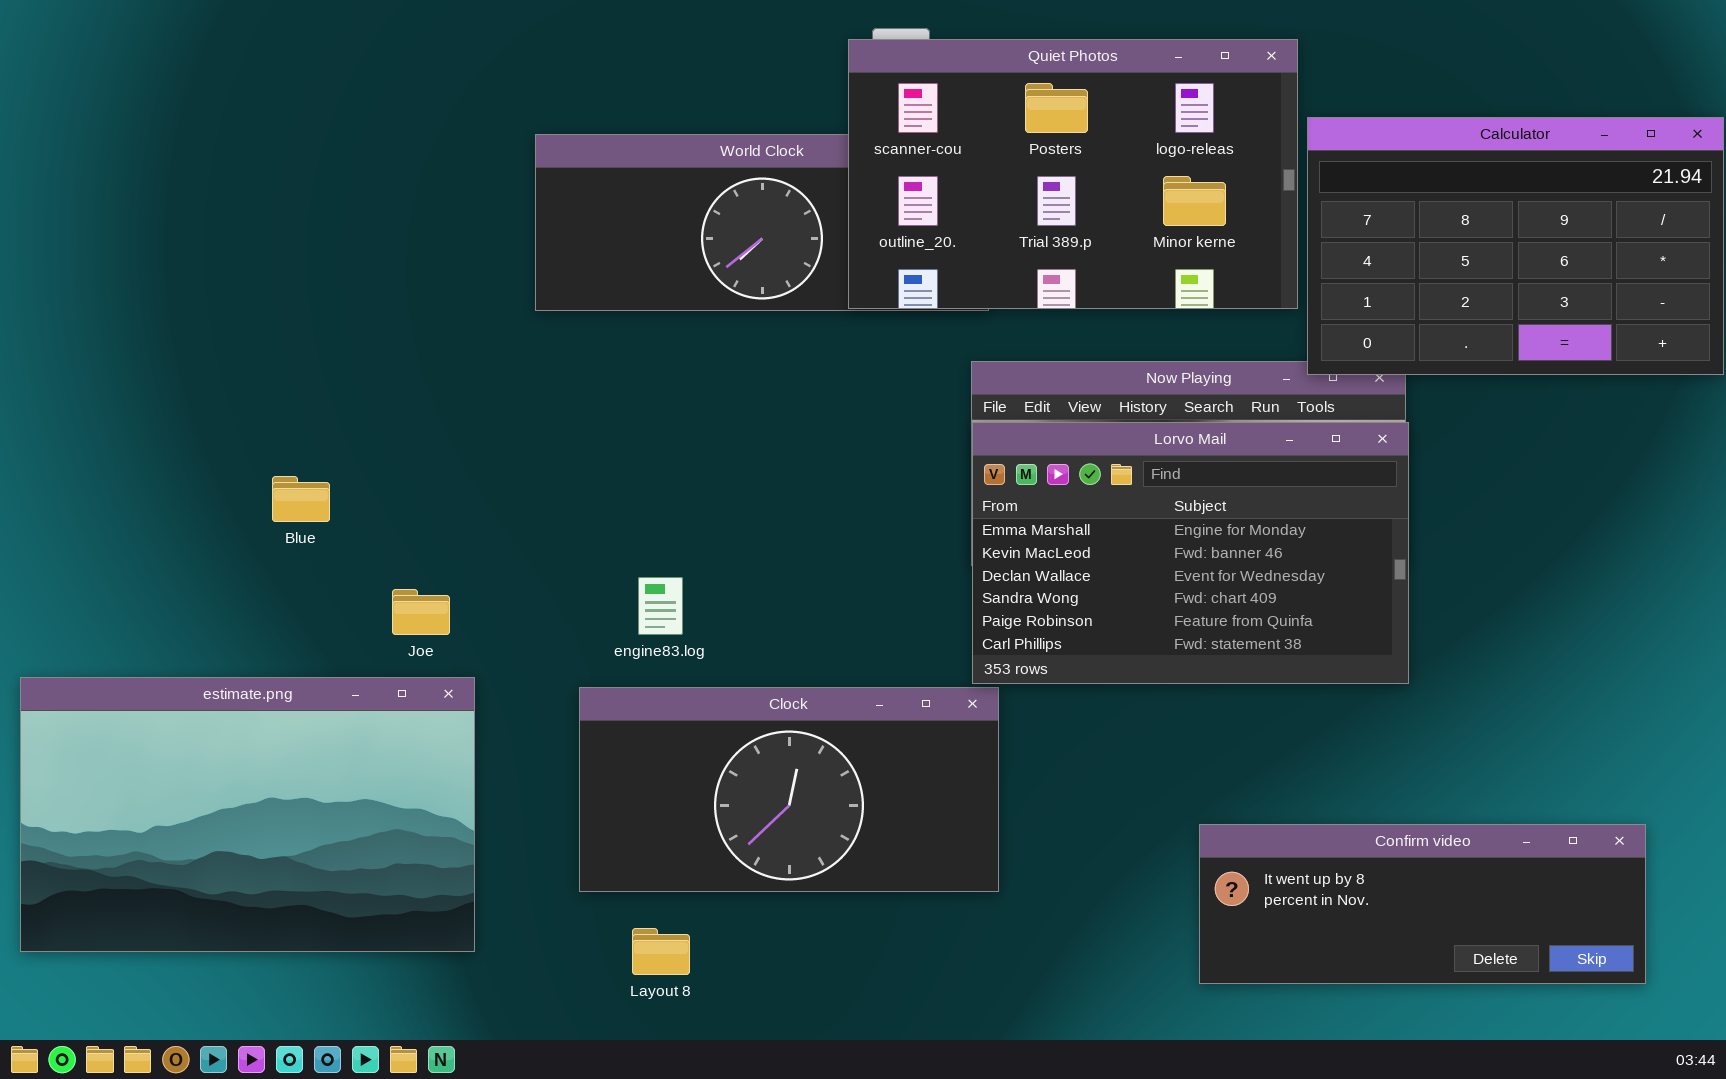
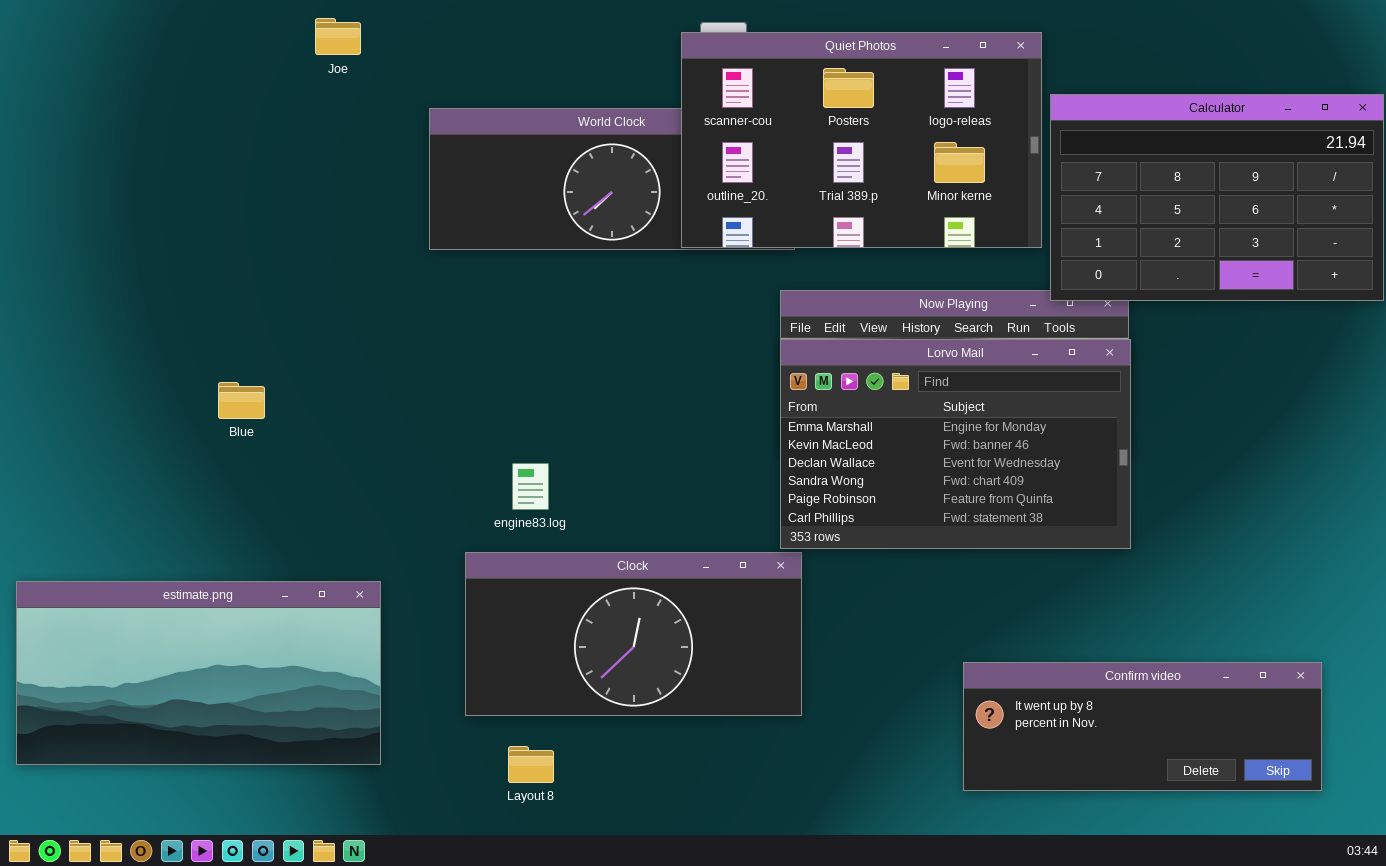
Joe: [392,589,450,635] -> [315,18,361,55], moved
estimate.png: [20,677,475,952] -> [16,581,381,765], resized

